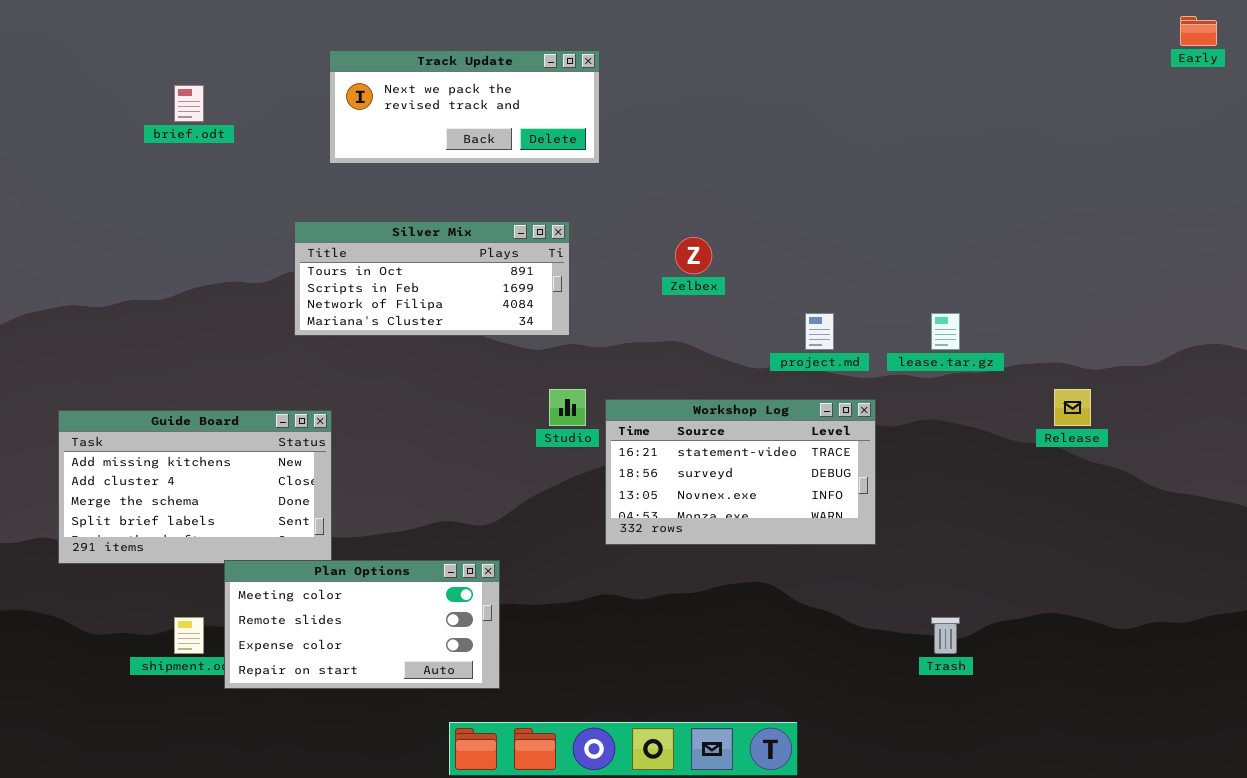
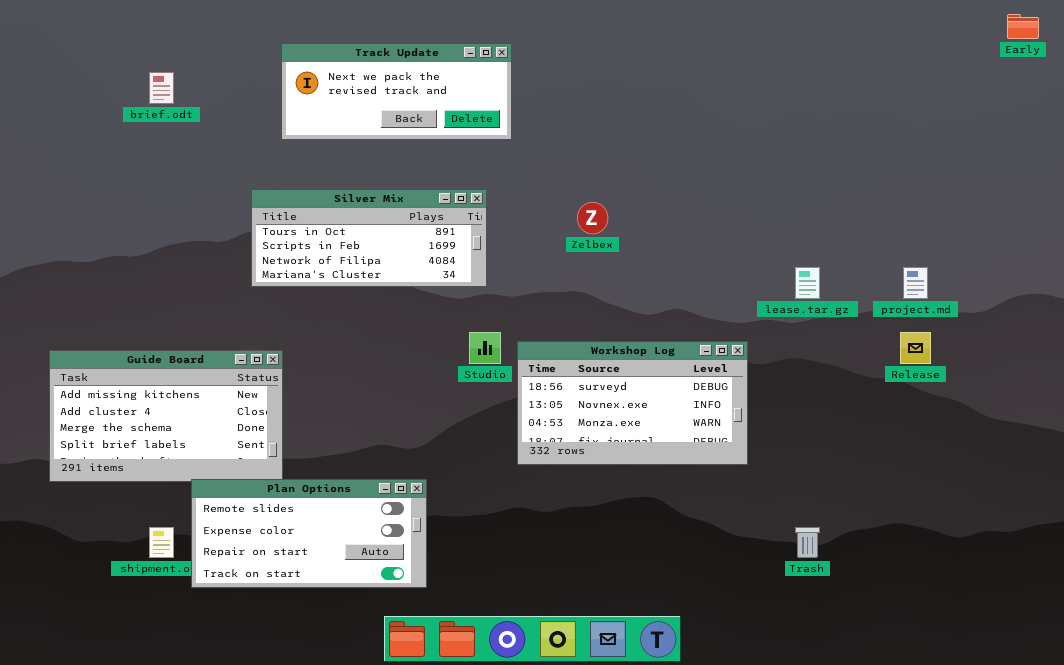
project.md: [805,313,834,350] -> [903,267,928,299], moved
Workshop Log: [605,399,876,545] -> [517,341,748,465], scrolled down 1 row
Plan Options: [224,560,500,689] -> [191,479,427,588], scrolled down 1 row

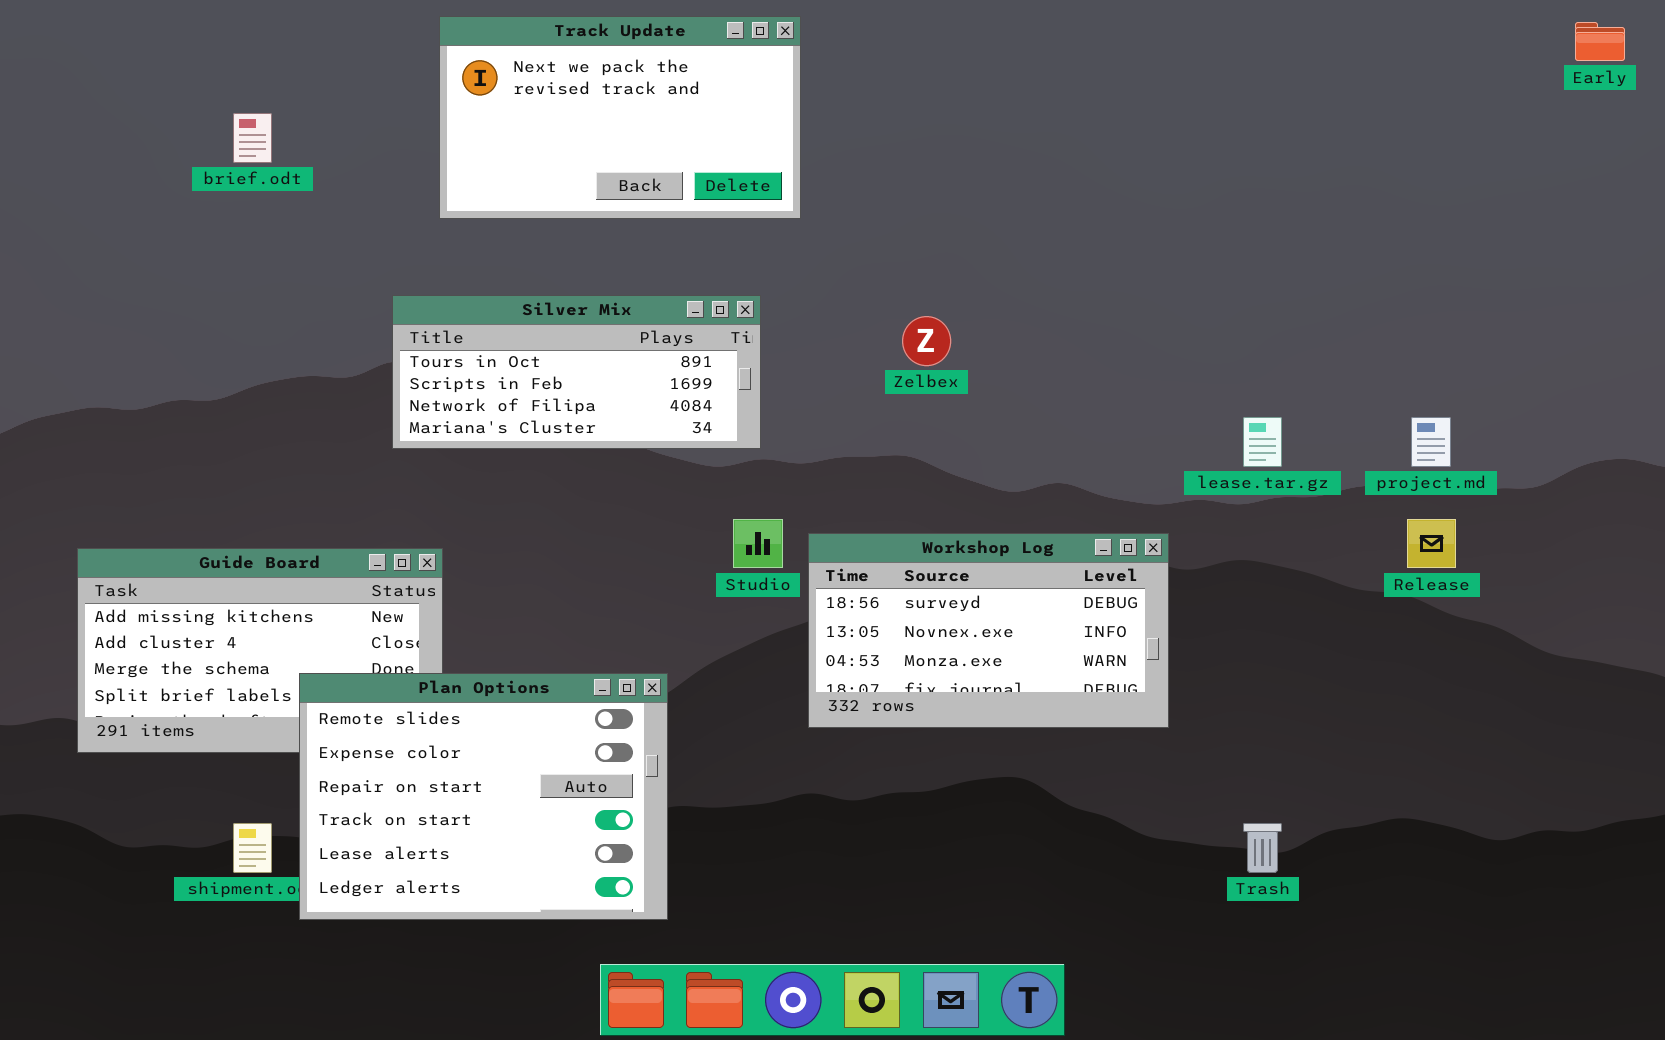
Track Update: [281,43,512,140] -> [439,16,801,219], resized
Plan Options: [191,479,427,588] -> [299,673,668,920], resized

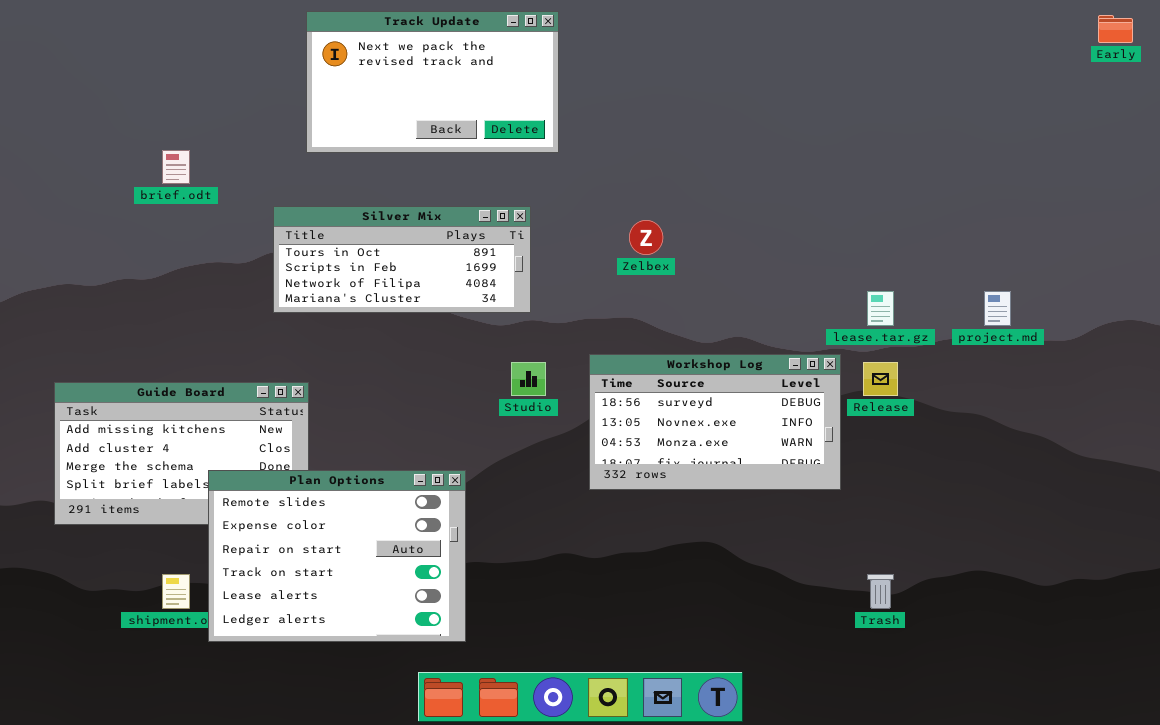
brief.odt: [233,113,272,163] -> [162,150,190,184], moved
Release: [1407,519,1456,568] -> [863,362,898,396], moved
Workshop Log: [808,533,1169,728] -> [589,354,841,490], moved

